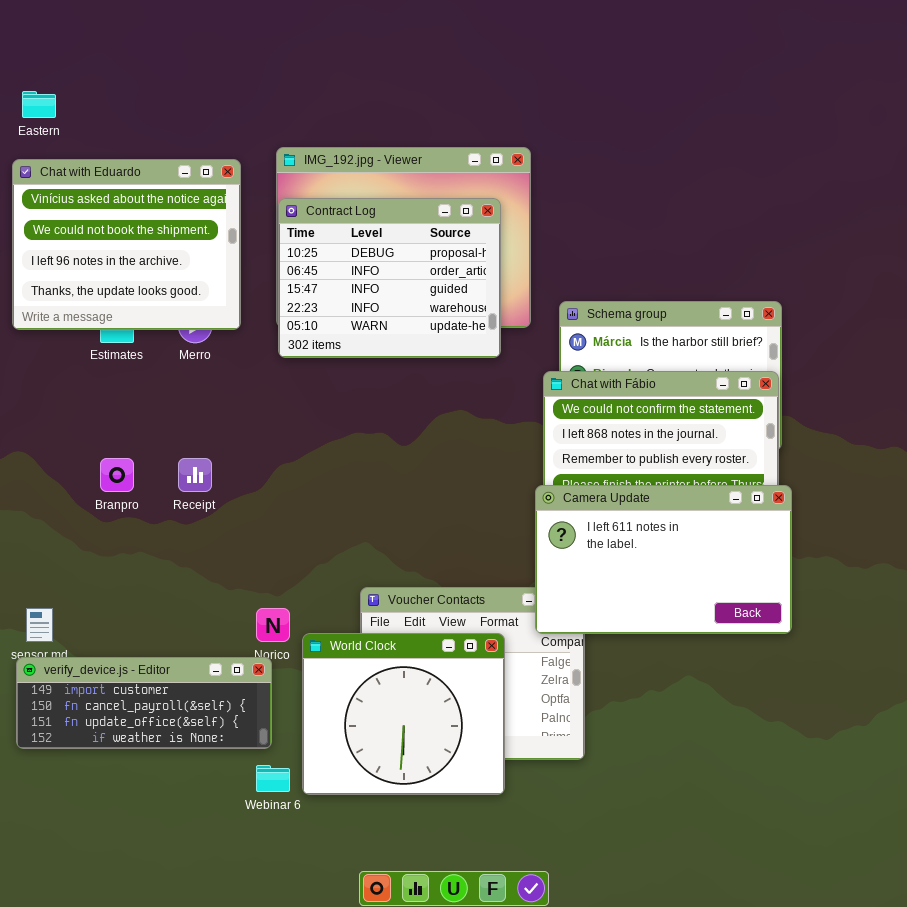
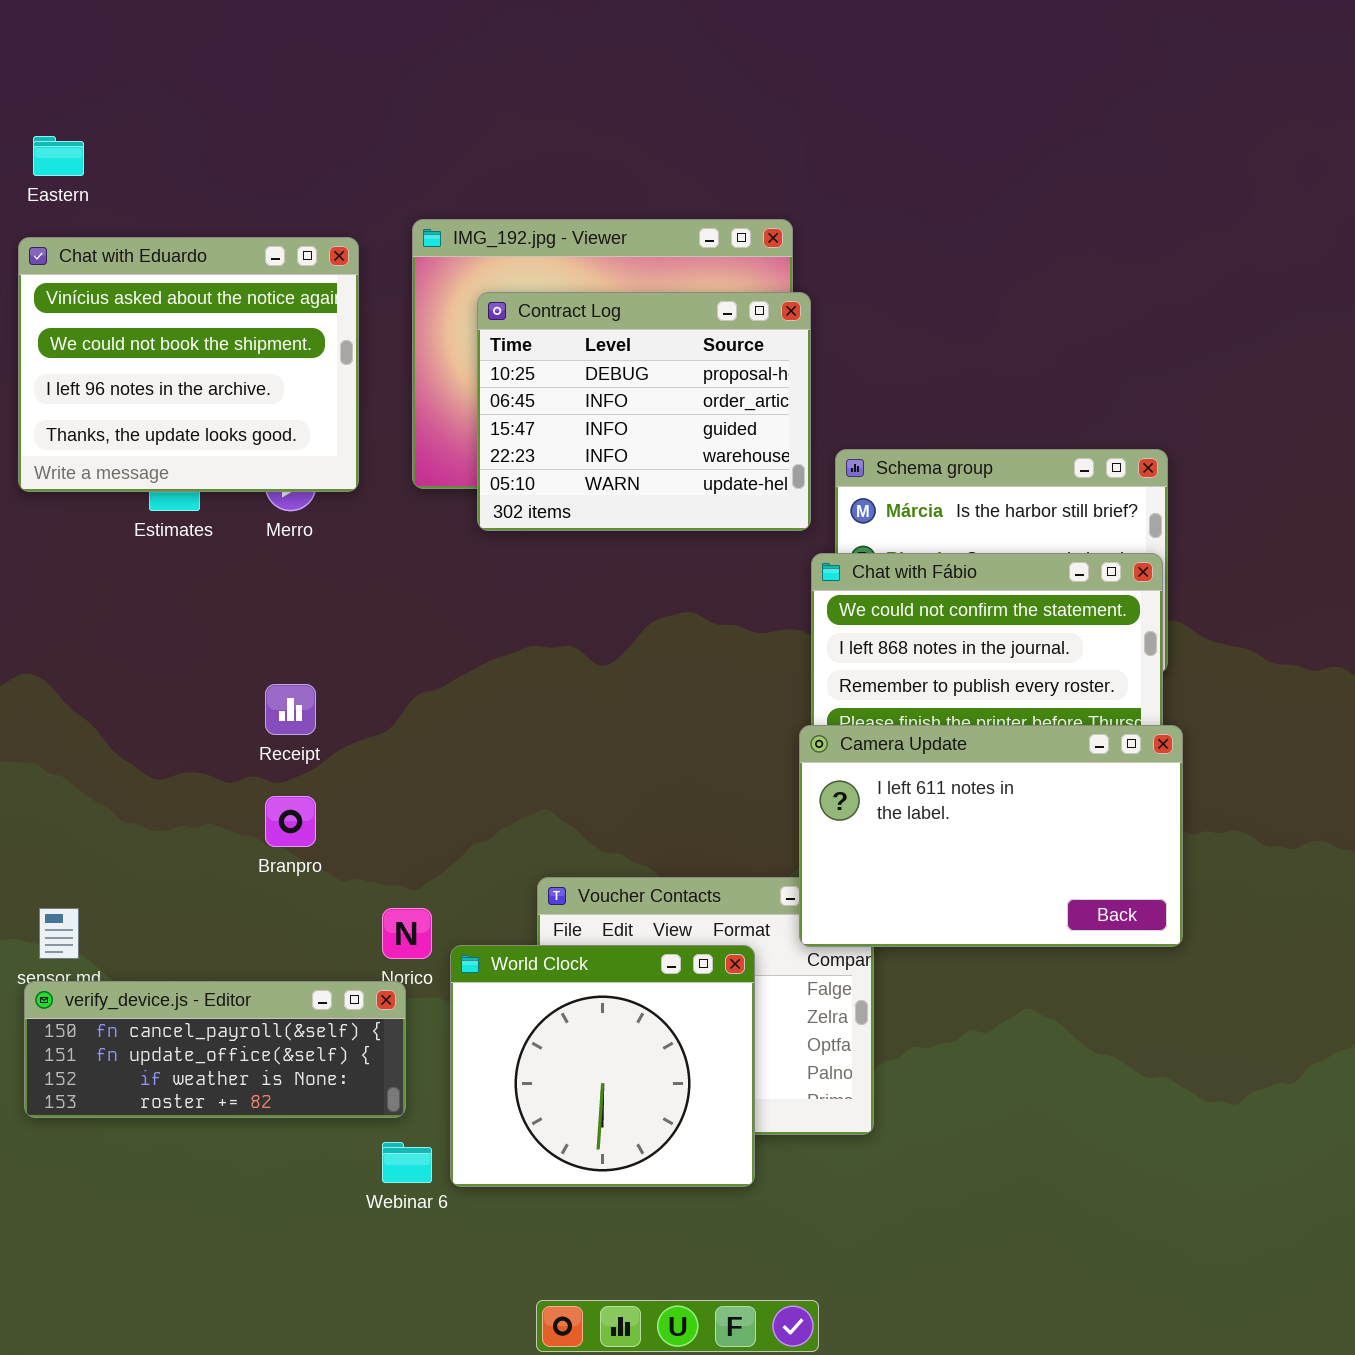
Contract Log: [278,198,501,358] -> [477,292,811,531], moved
Branpro: [100,458,134,492] -> [265,796,316,847], moved
verify_device.js - Editor: [16,657,272,749] -> [24,981,406,1118], scrolled down 1 row

